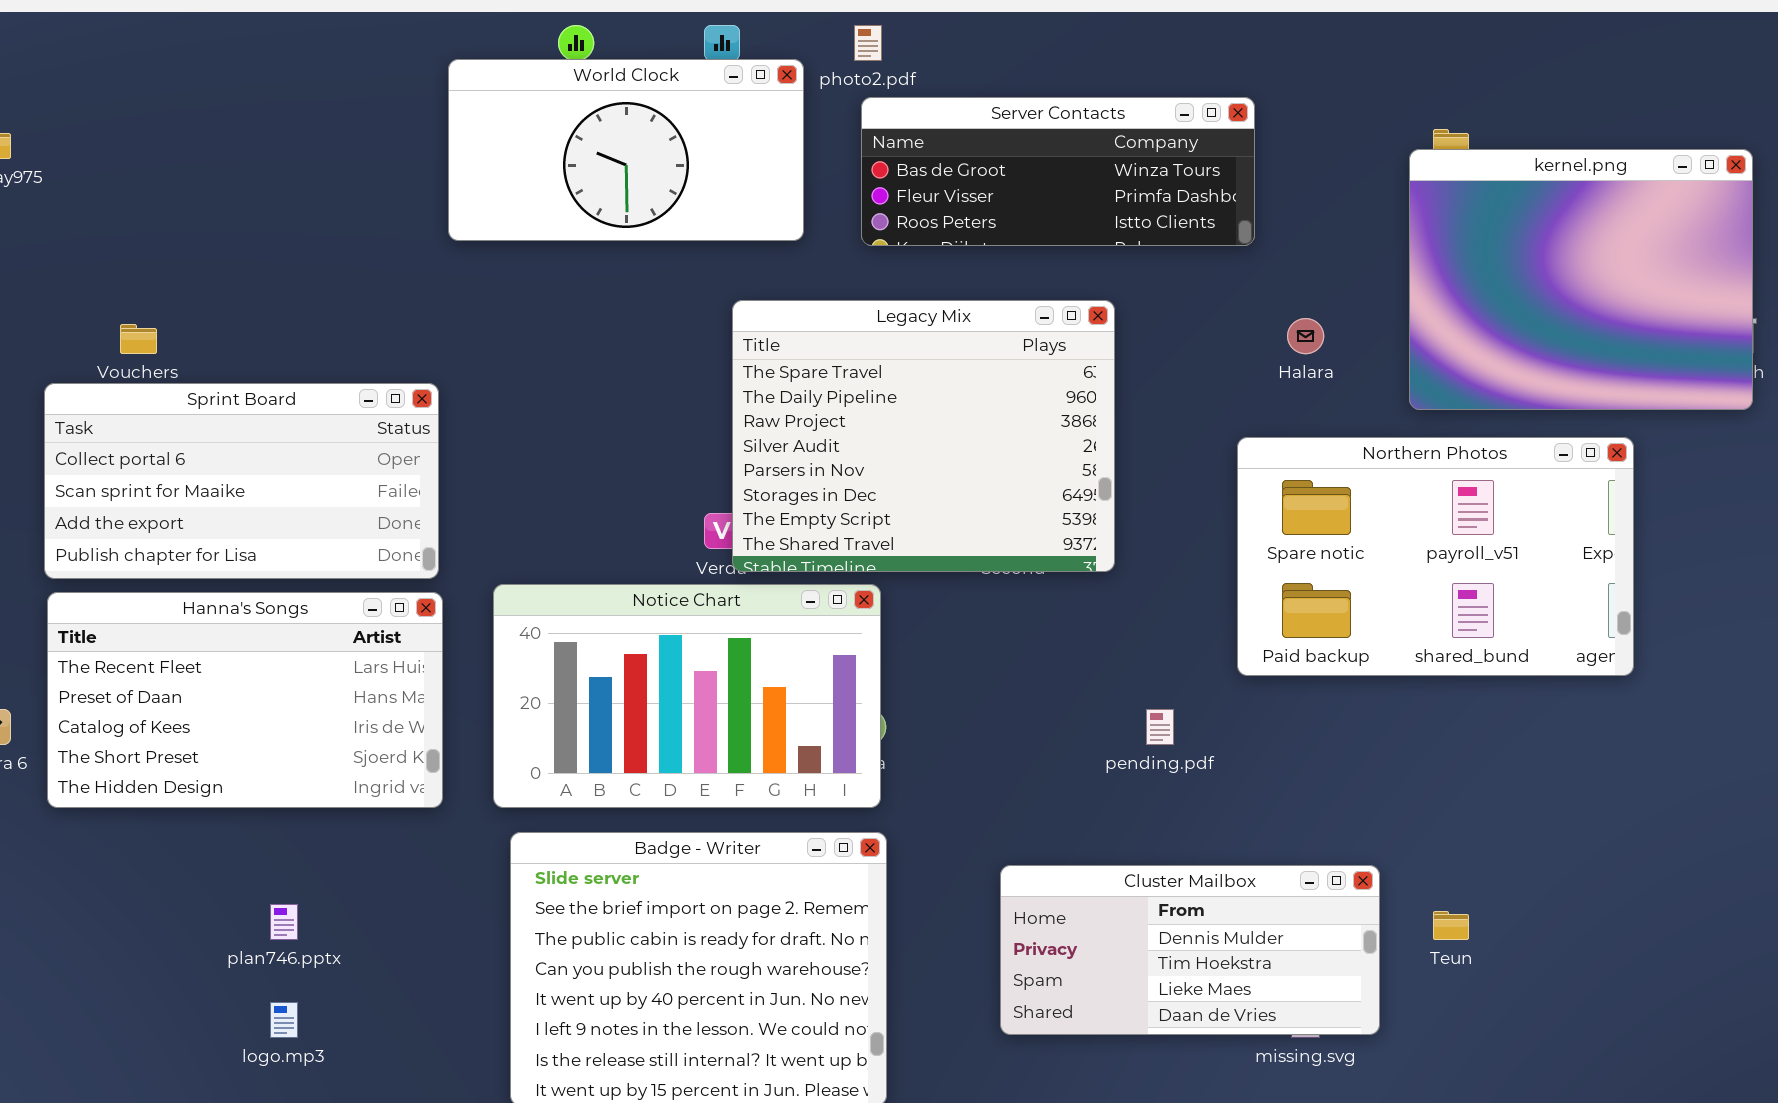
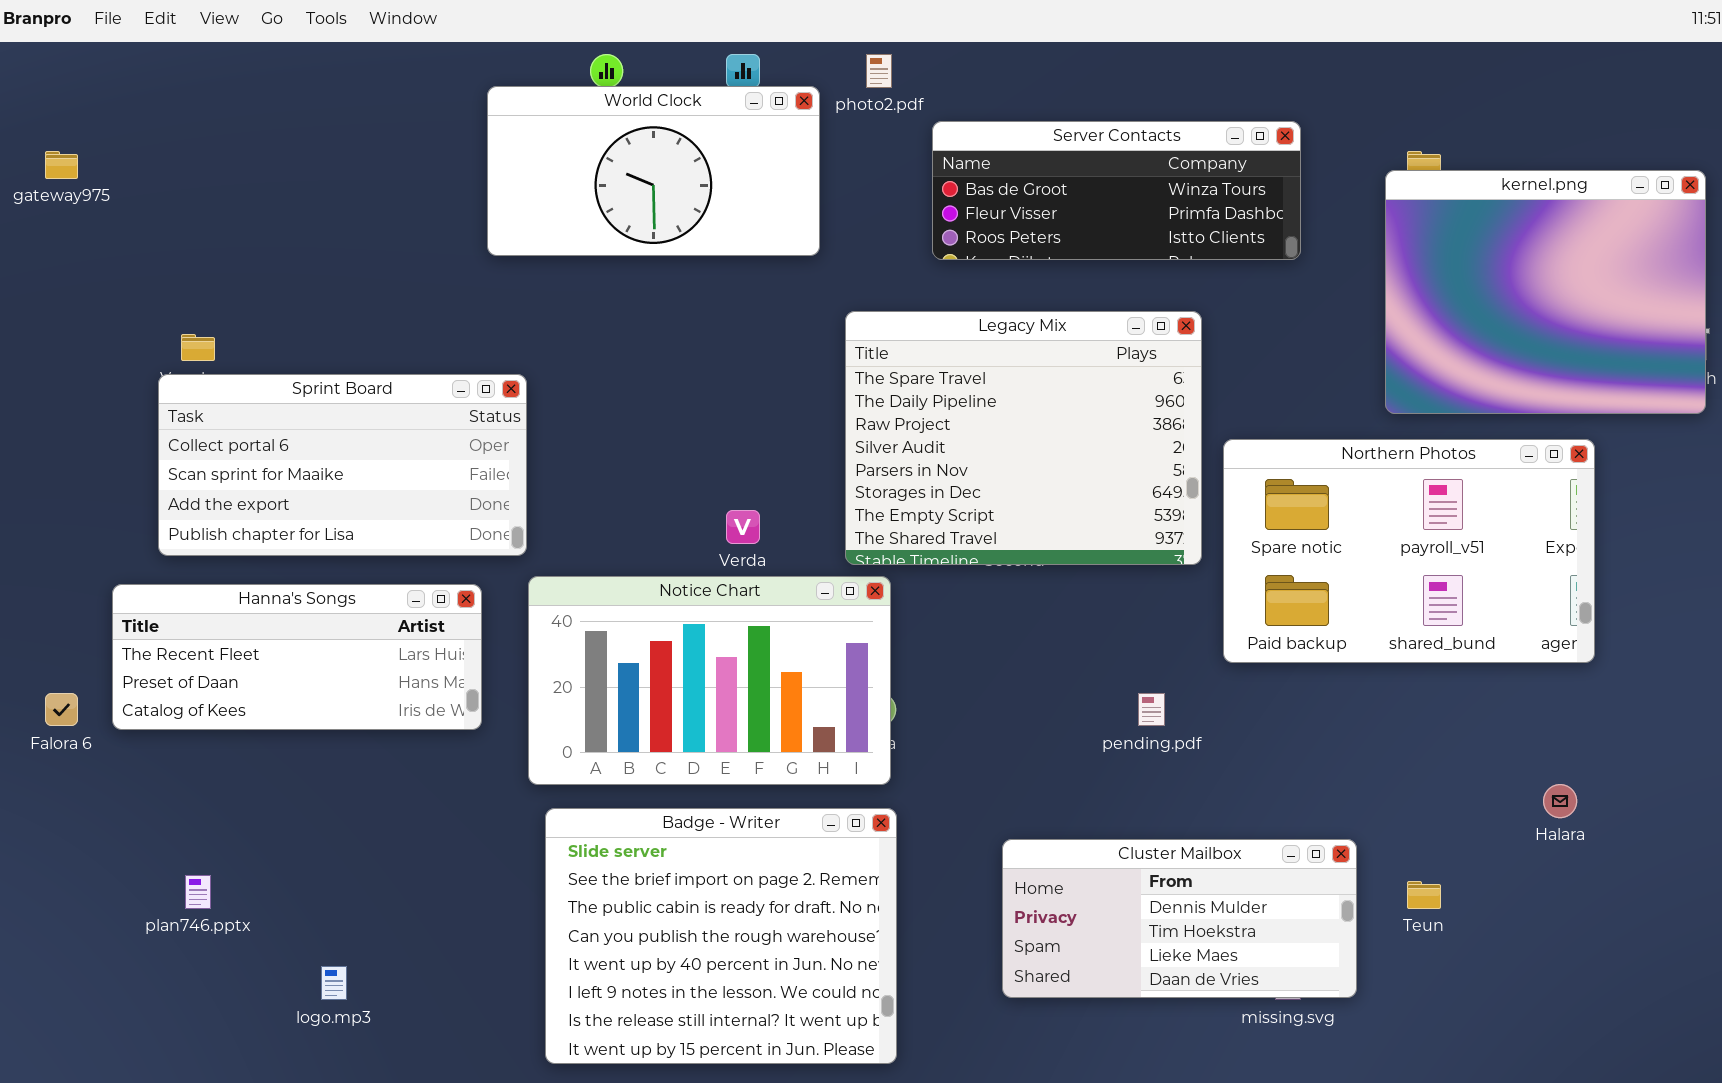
Server Contacts: [861,97,1255,246] -> [932,121,1301,260], moved
Legacy Mix: [732,300,1115,572] -> [845,311,1202,565], moved
Halara: [1287,318,1324,354] -> [1543,784,1577,818], moved
Sprint Board: [44,383,439,579] -> [158,374,527,556], moved
Hanna's Songs: [47,592,443,808] -> [112,584,482,730], resized
plan746.pptx: [270,904,298,940] -> [185,875,211,909], moved

